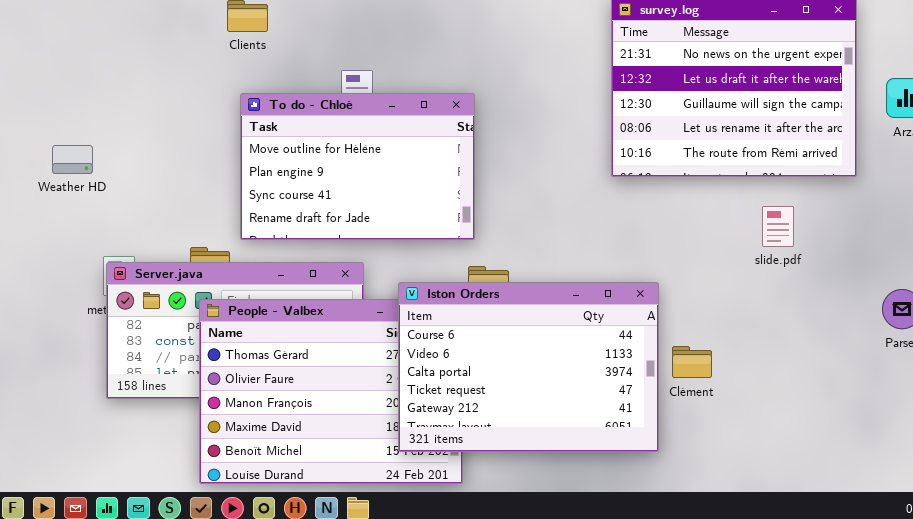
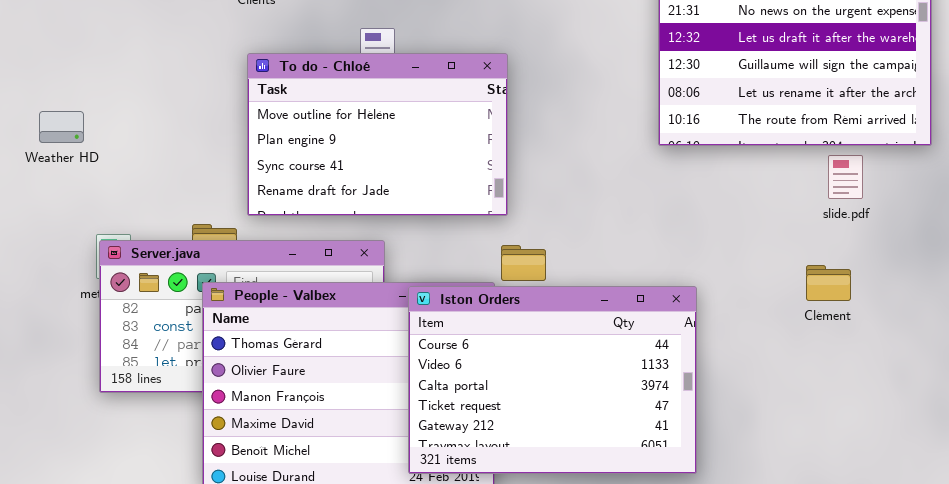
slide.pdf: [762,206,794,247] -> [828,155,863,199], moved
Iston Orders: [398,282,659,452] -> [408,286,697,474], moved
Clément: [672,346,712,378] -> [806,265,851,301], moved

